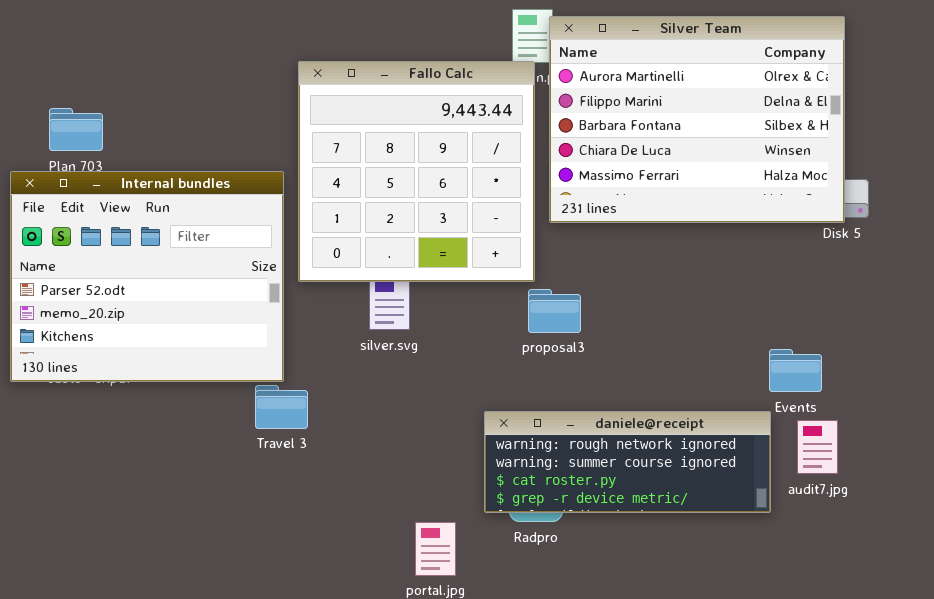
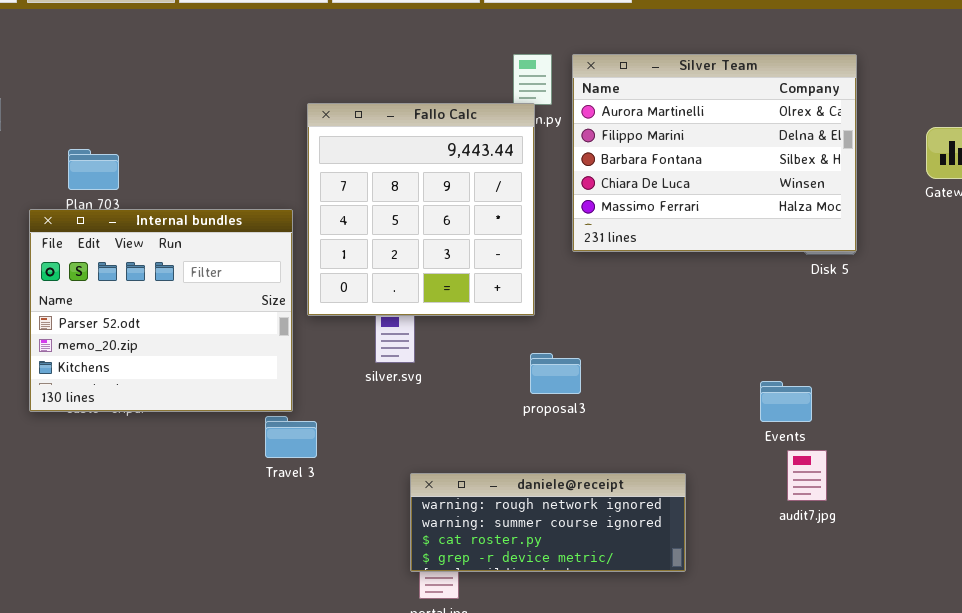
Silver Team: [549,16,845,223] -> [572,54,857,252], moved
proposal3: [528,289,581,333] -> [530,353,581,394], moved
daniele@receipt: [484,411,771,513] -> [410,473,686,572], moved

